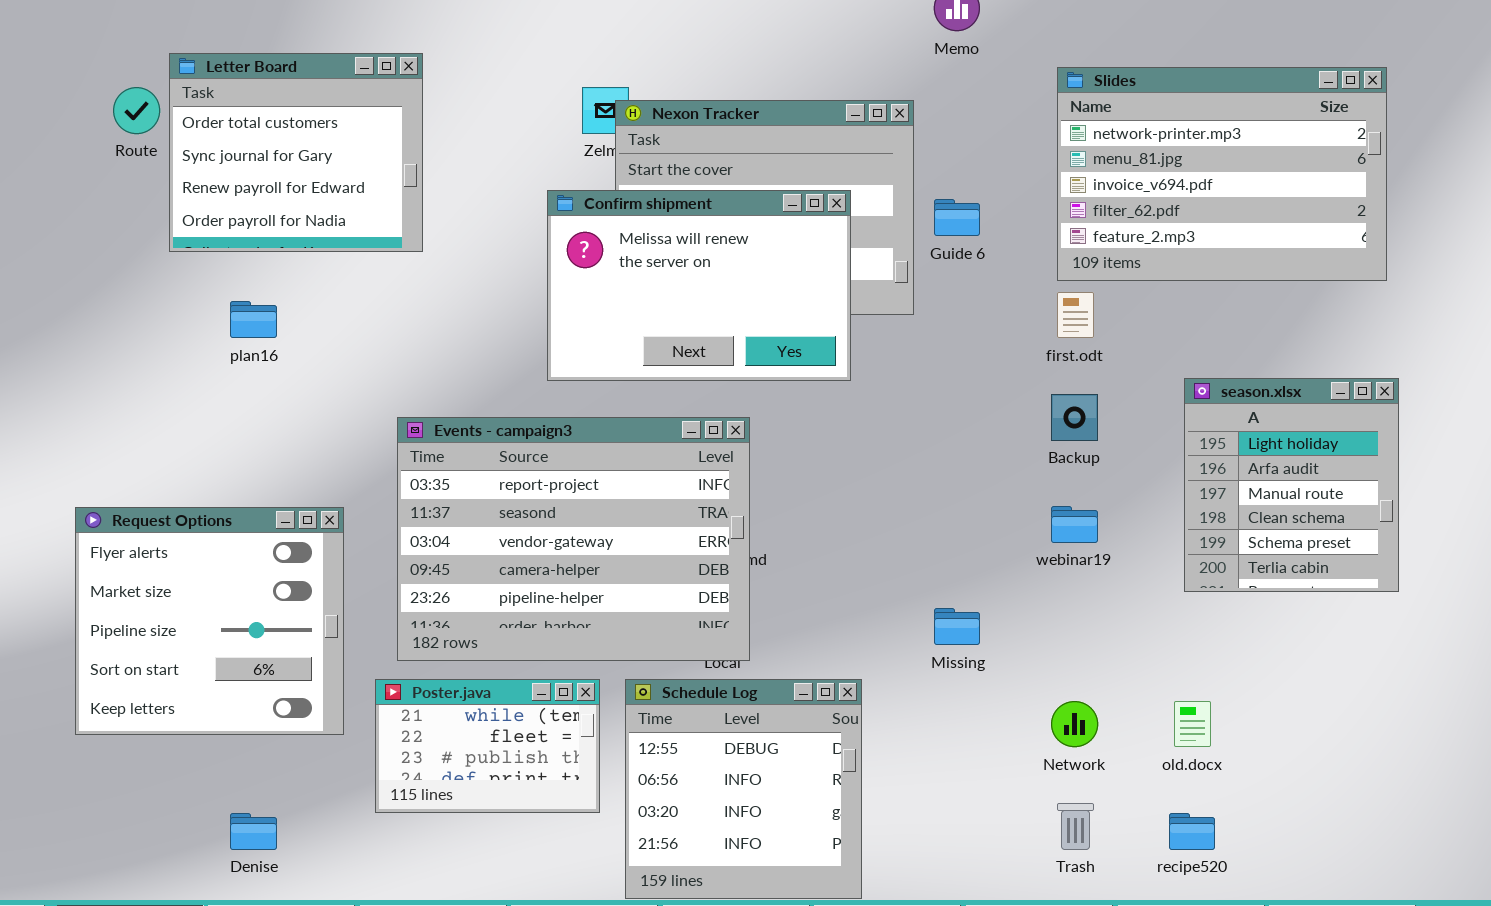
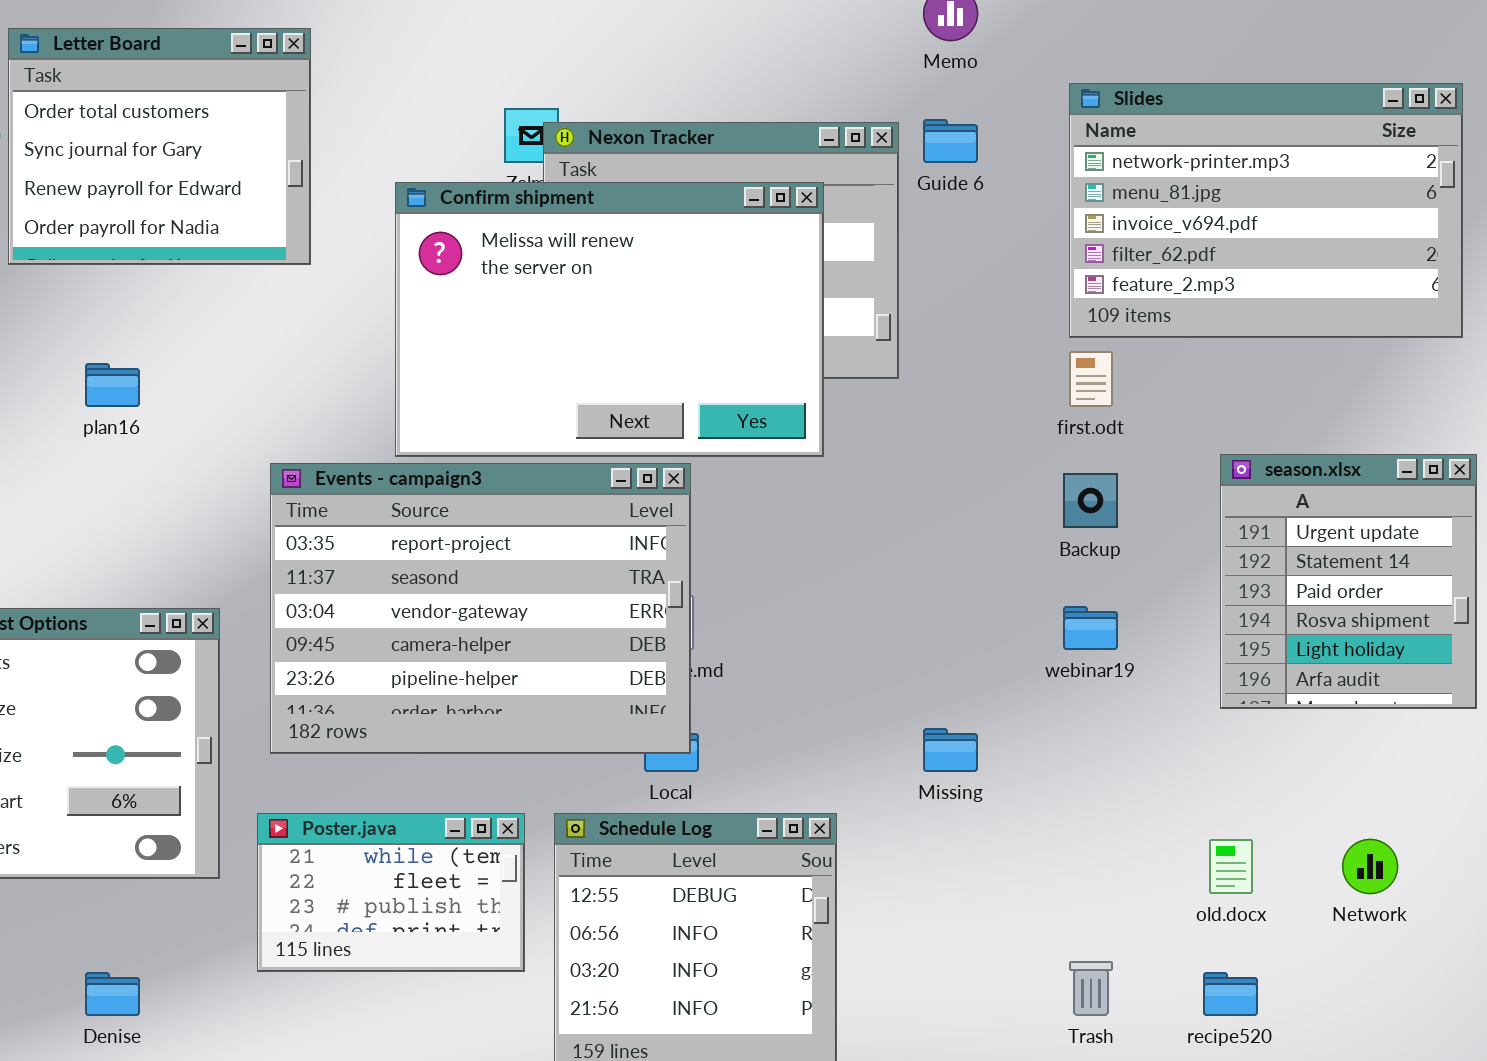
Letter Board: [169,53,423,252] -> [8,28,311,265], moved
Confirm shipment: [547,190,851,381] -> [395,182,824,457], resized
Guide 6: [934,199,980,236] -> [923,119,978,163], moved
season.xlsx: [1184,378,1399,592] -> [1220,454,1477,709], scrolled up 4 rows
Events - campaign3: [397,417,750,661] -> [270,463,691,754], moved
Network: [1051,701,1098,747] -> [1342,839,1398,894], moved

